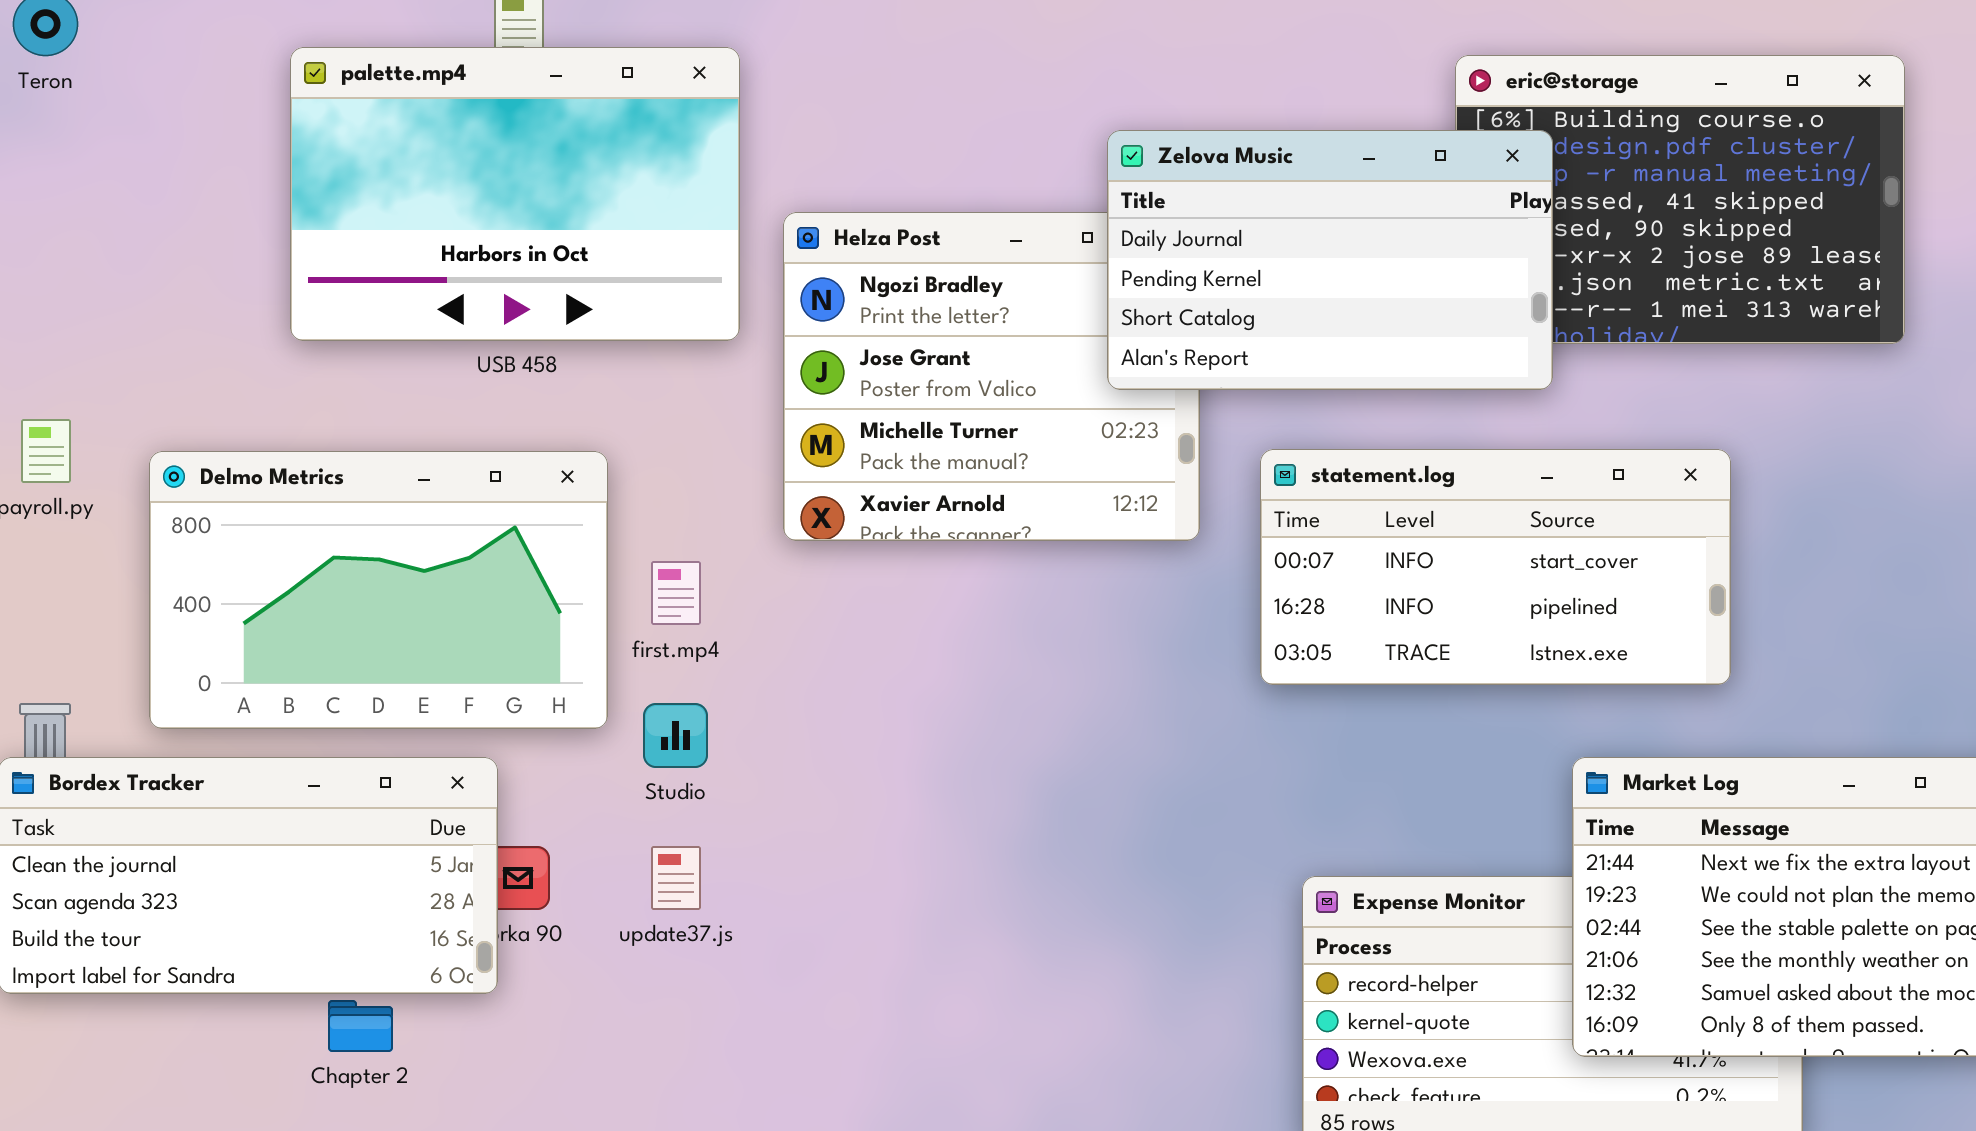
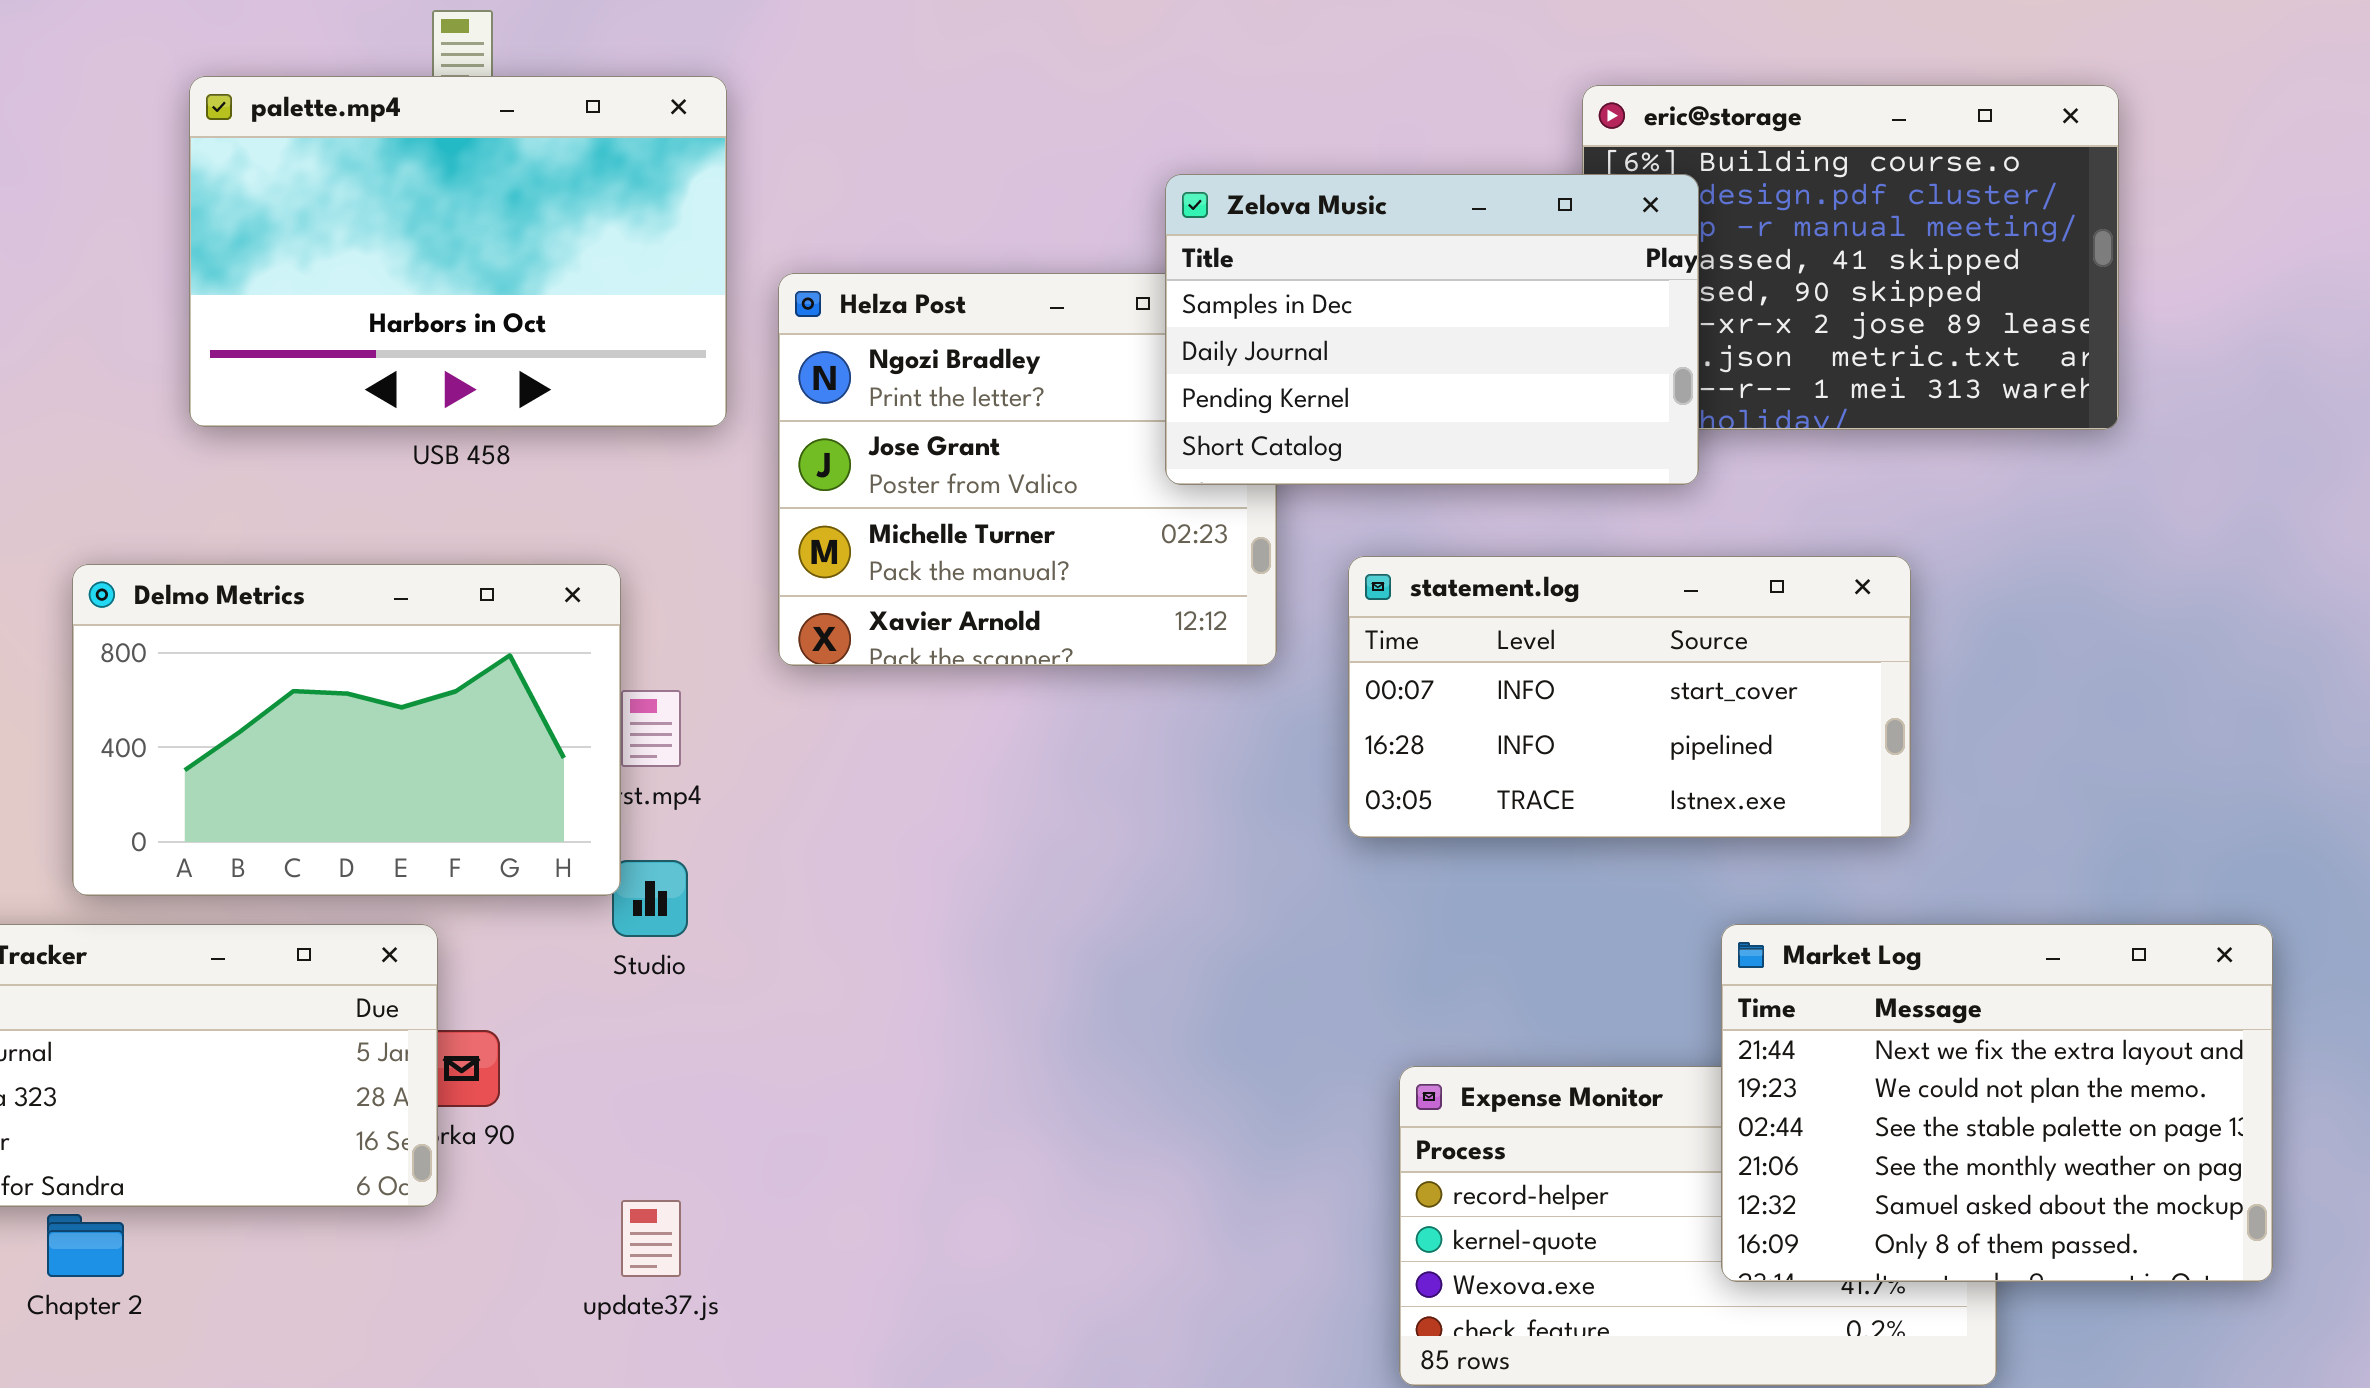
Zelova Music: [1107,130,1553,390] -> [1165,174,1699,485], scrolled up 1 row
Delmo Metrics: [149,451,608,729] -> [72,564,621,896], moved
update37.js: [651,846,701,910] -> [621,1200,681,1277], moved
Chapter 2: [328,1000,393,1052] -> [47,1214,124,1277], moved

